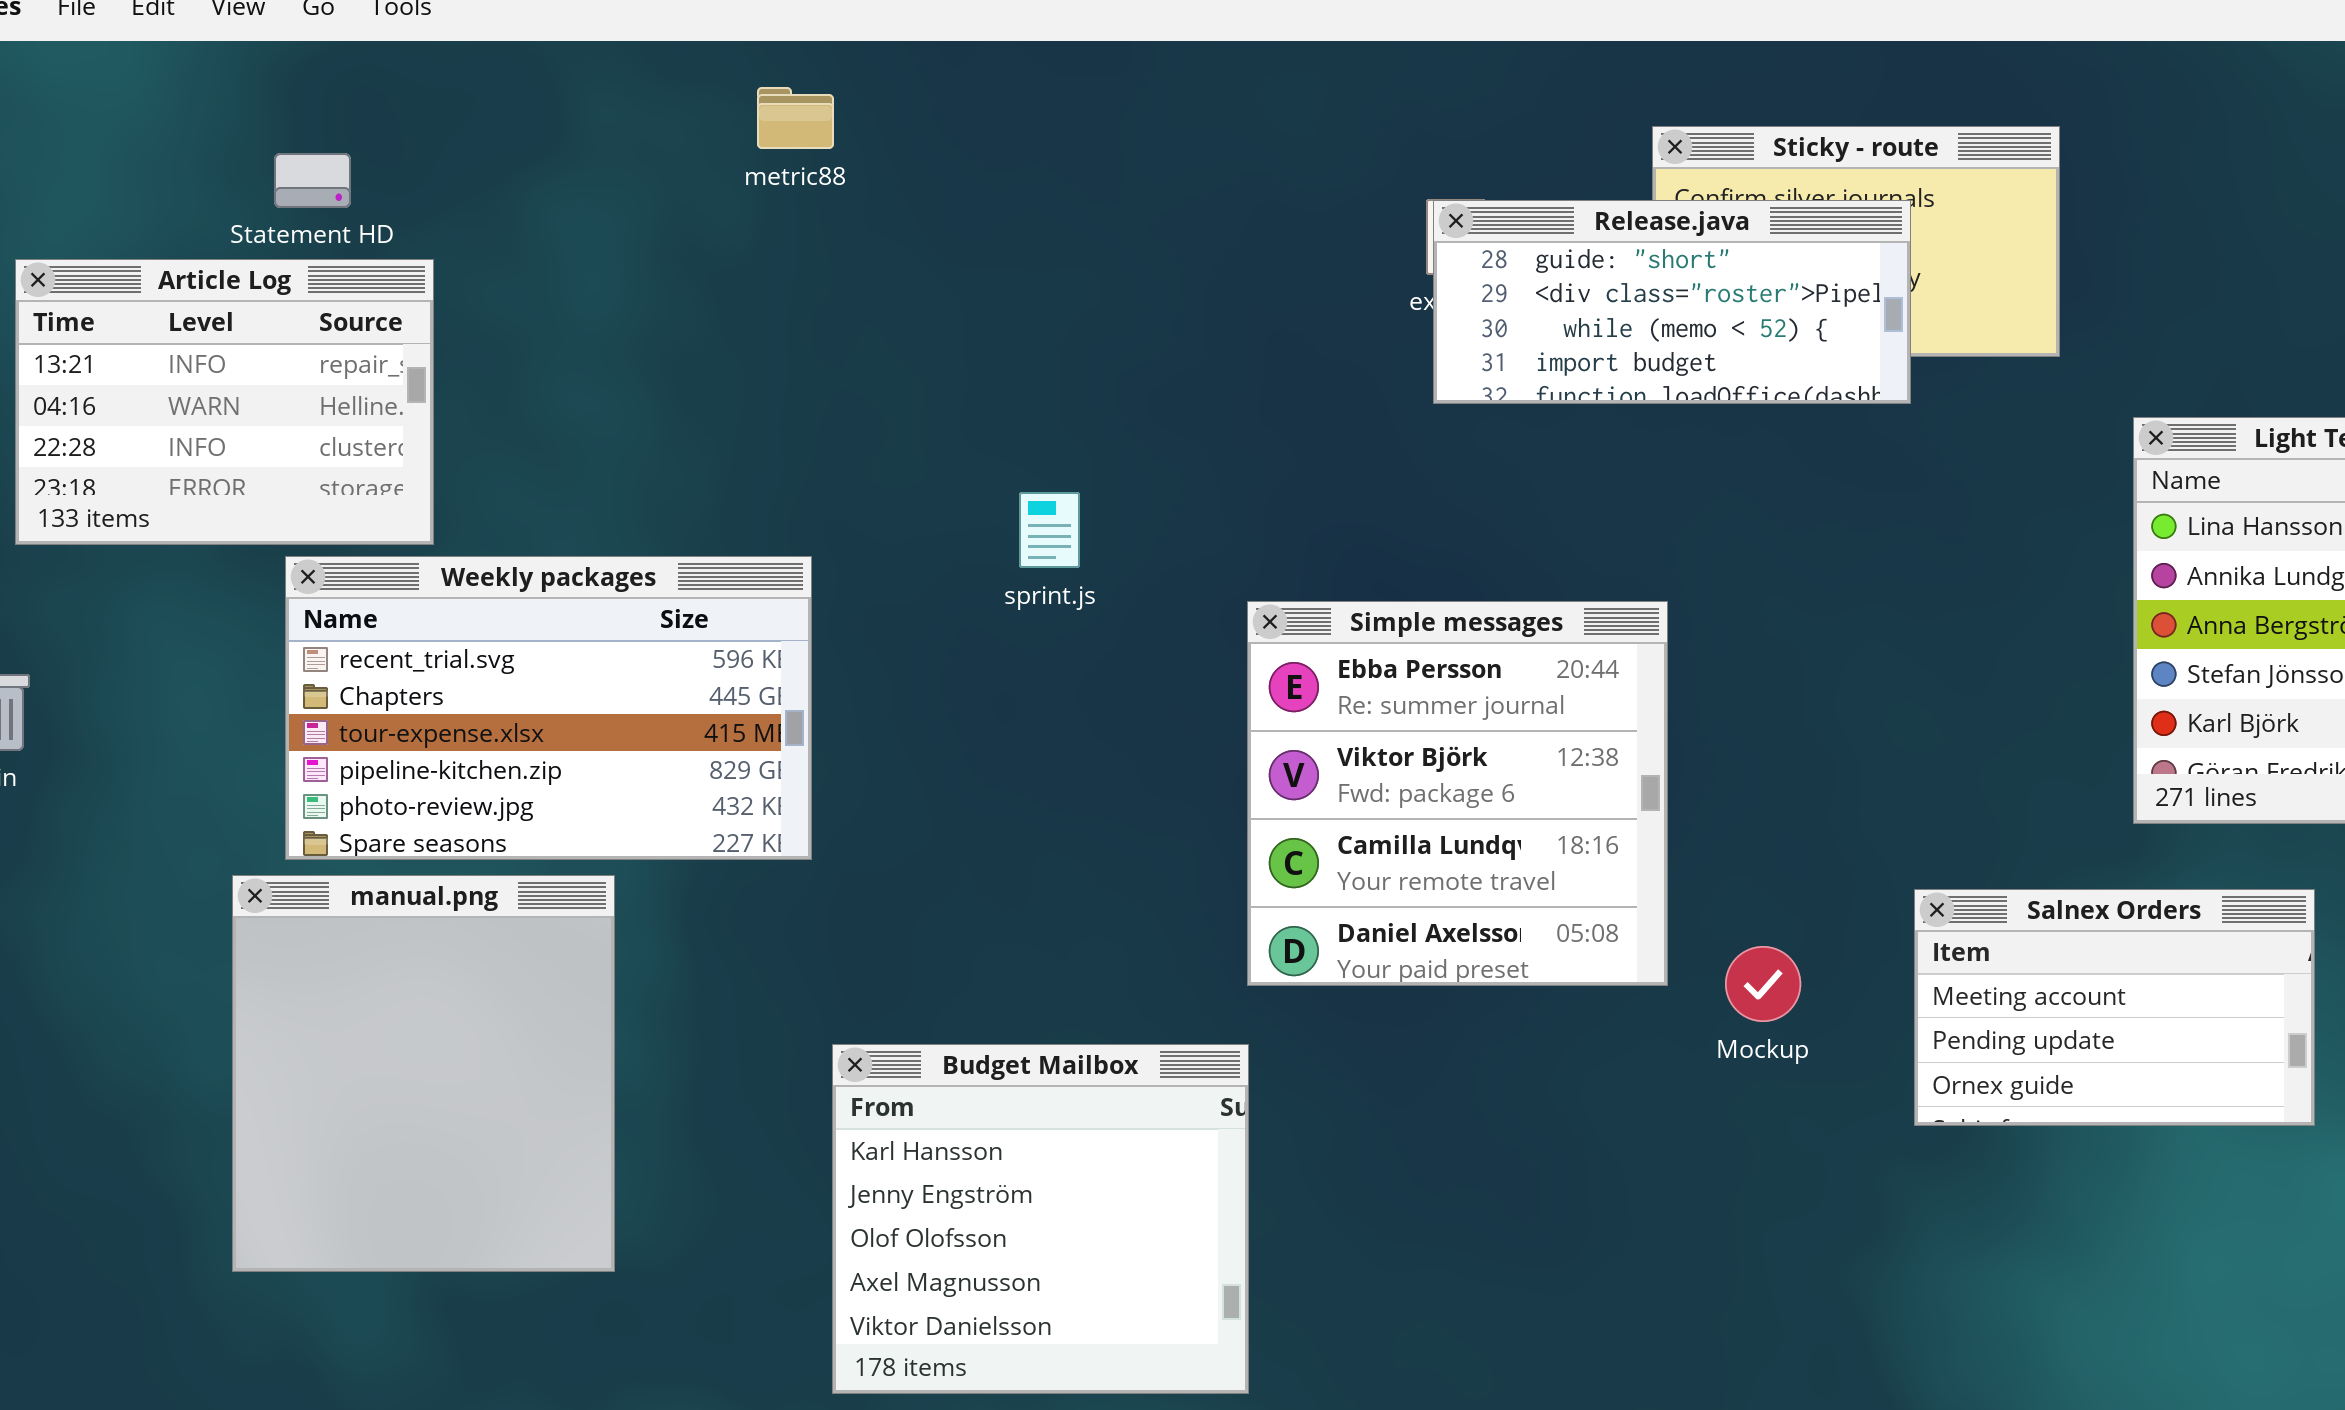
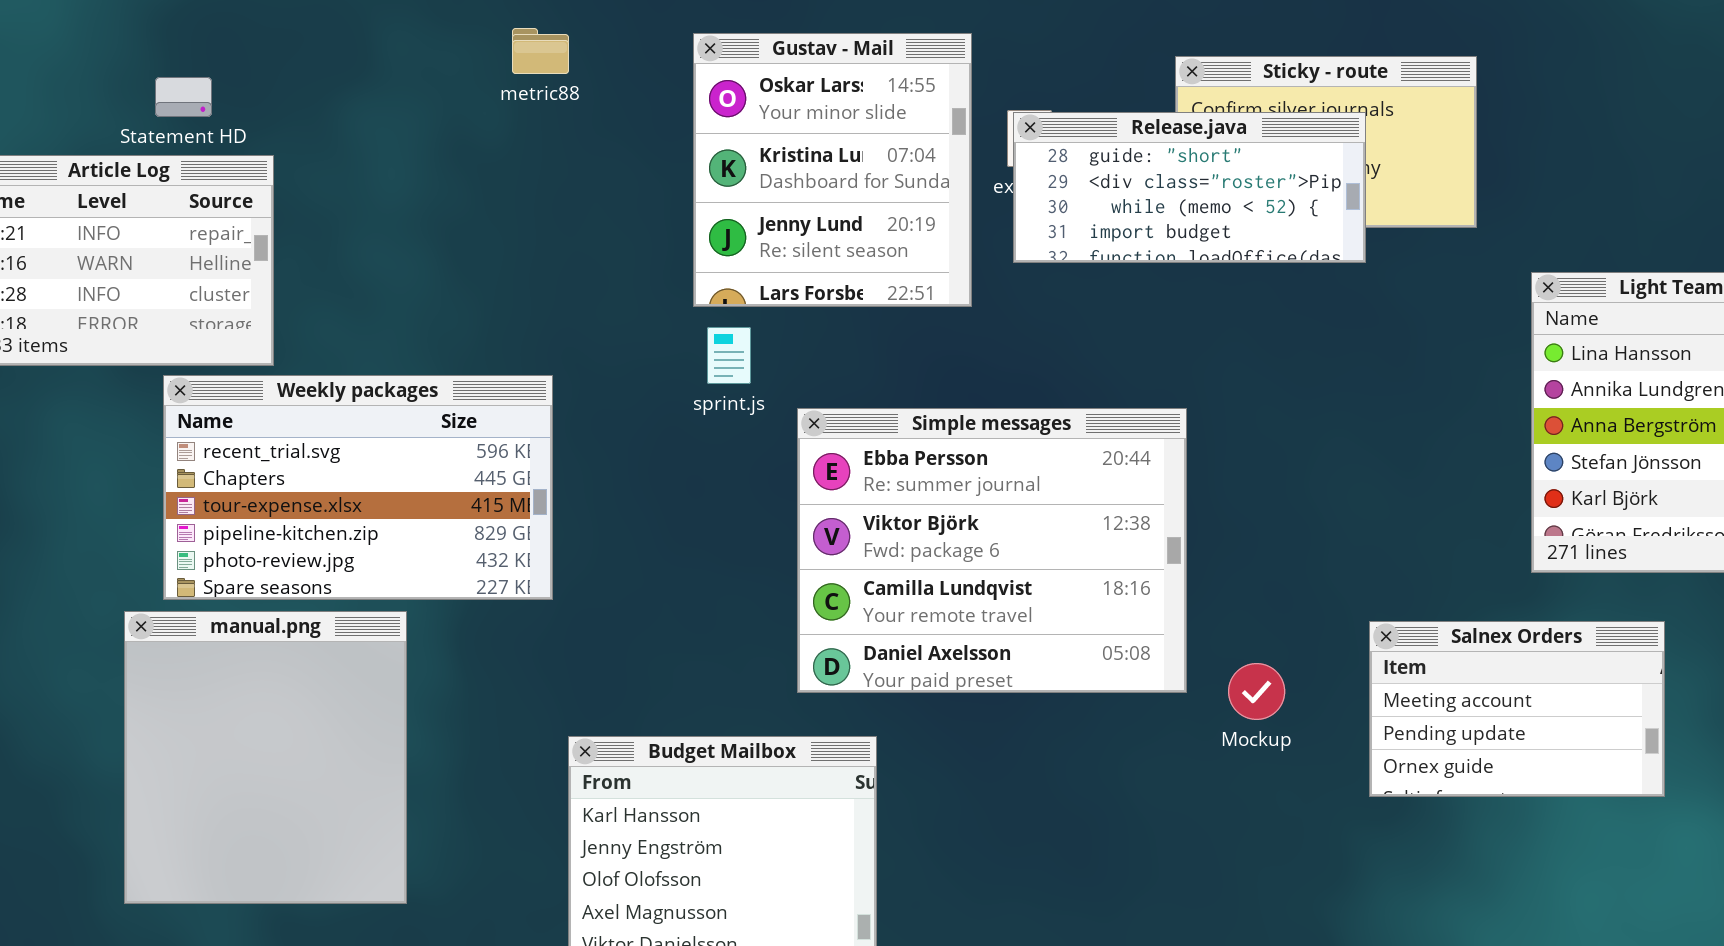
Gustav - Mail: none -> [693,33,972,307], opened
Simple messages: [1247,601,1668,986] -> [797,408,1187,693], resized

